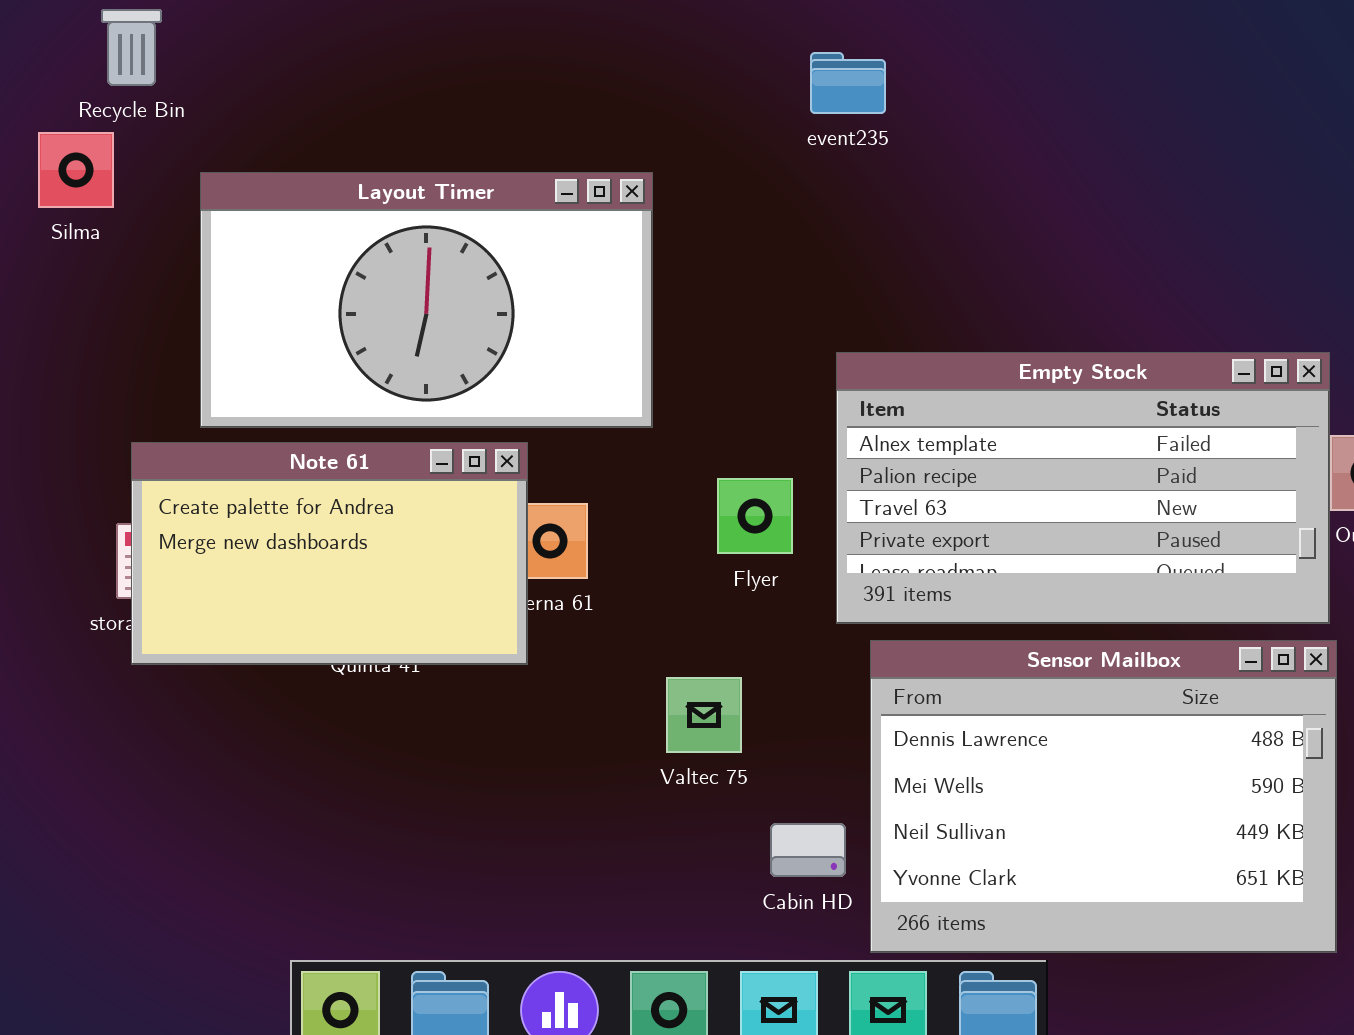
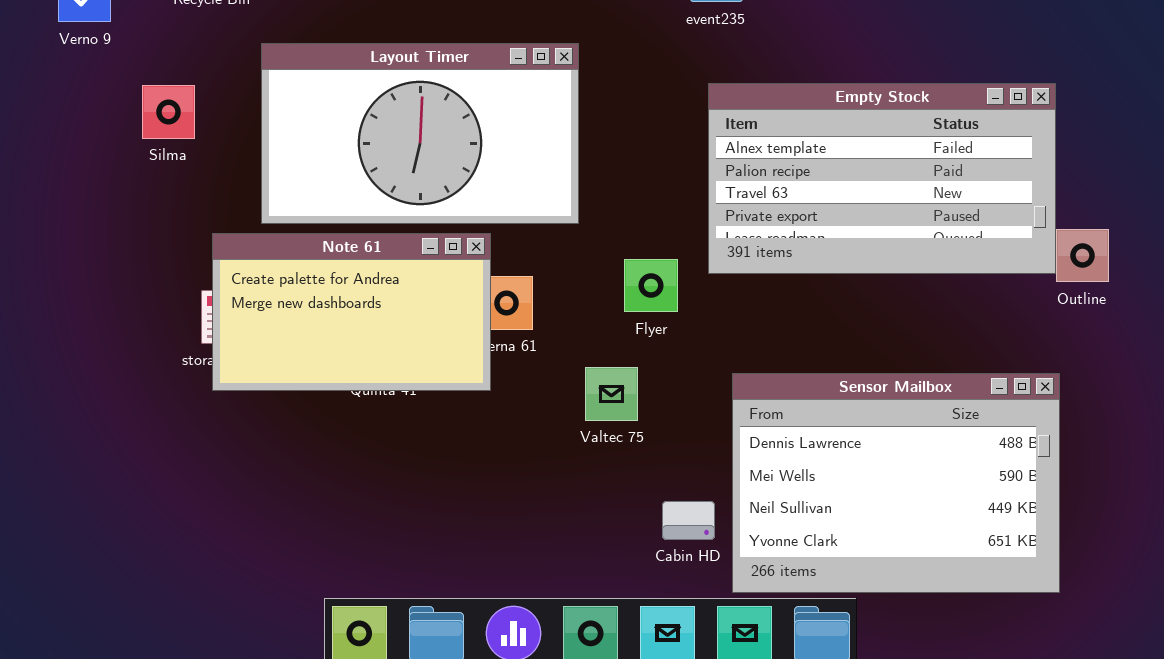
Silma: [38,132,114,208] -> [142,85,195,139], moved
Empty Stock: [836,352,1330,624] -> [708,83,1056,274], moved
Valtec 75: [666,677,742,753] -> [585,367,638,421], moved

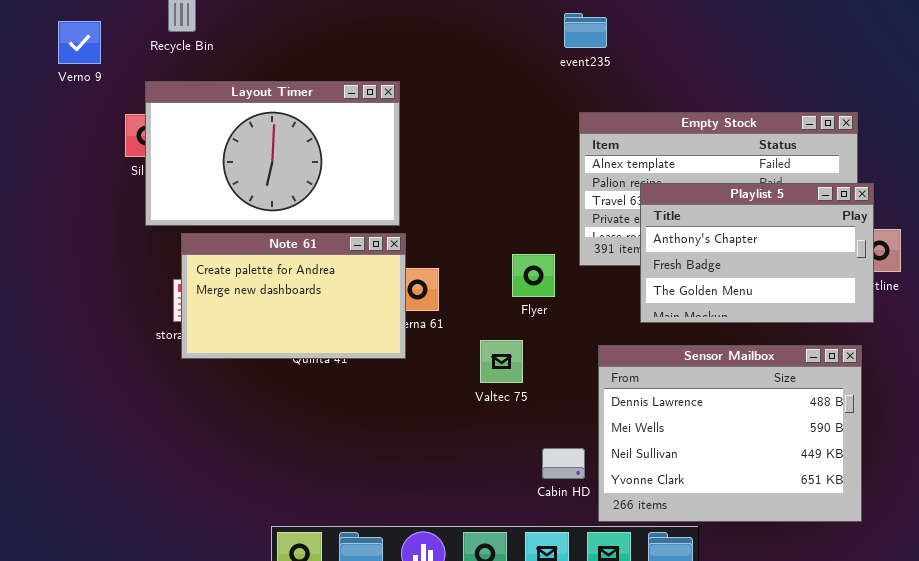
Layout Timer: [261,43,579,224] -> [145,81,400,226], moved
Playlist 5: none -> [640,183,874,323], opened

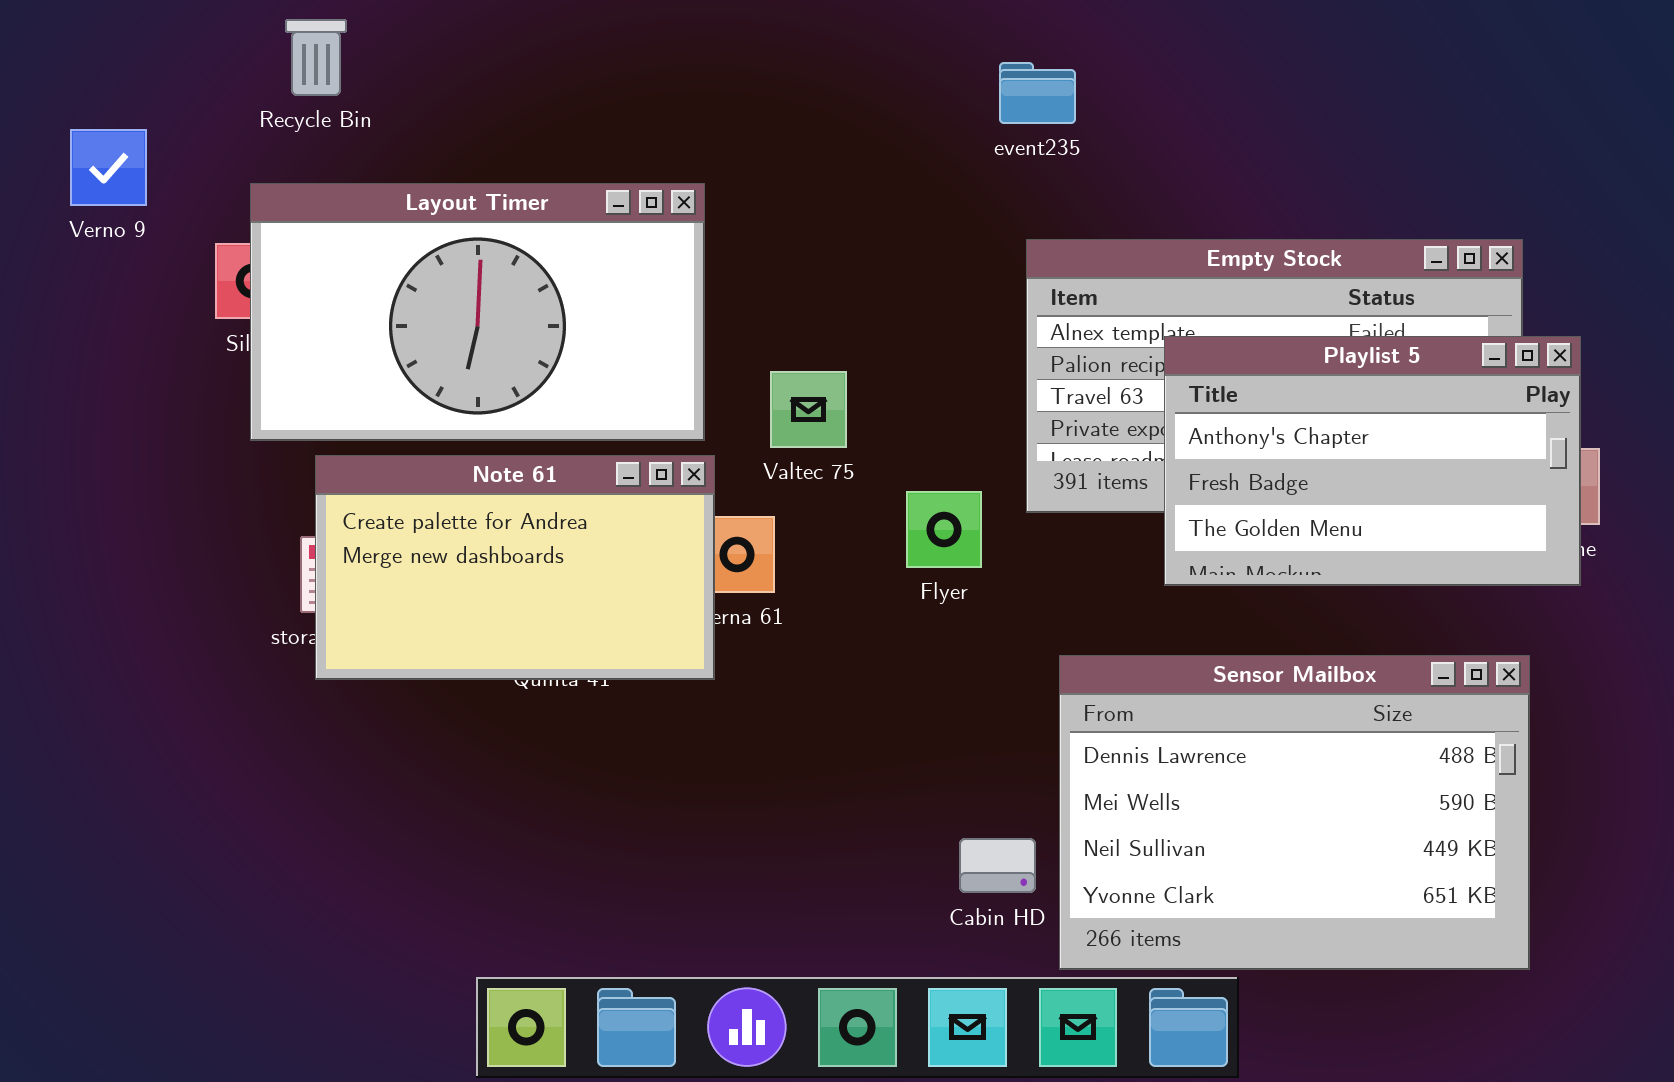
Verno 9: [58,21,101,64] -> [70,129,147,206], moved
Playlist 5: [640,183,874,323] -> [1164,336,1581,586], moved
Valtec 75: [480,340,523,383] -> [770,371,847,448], moved

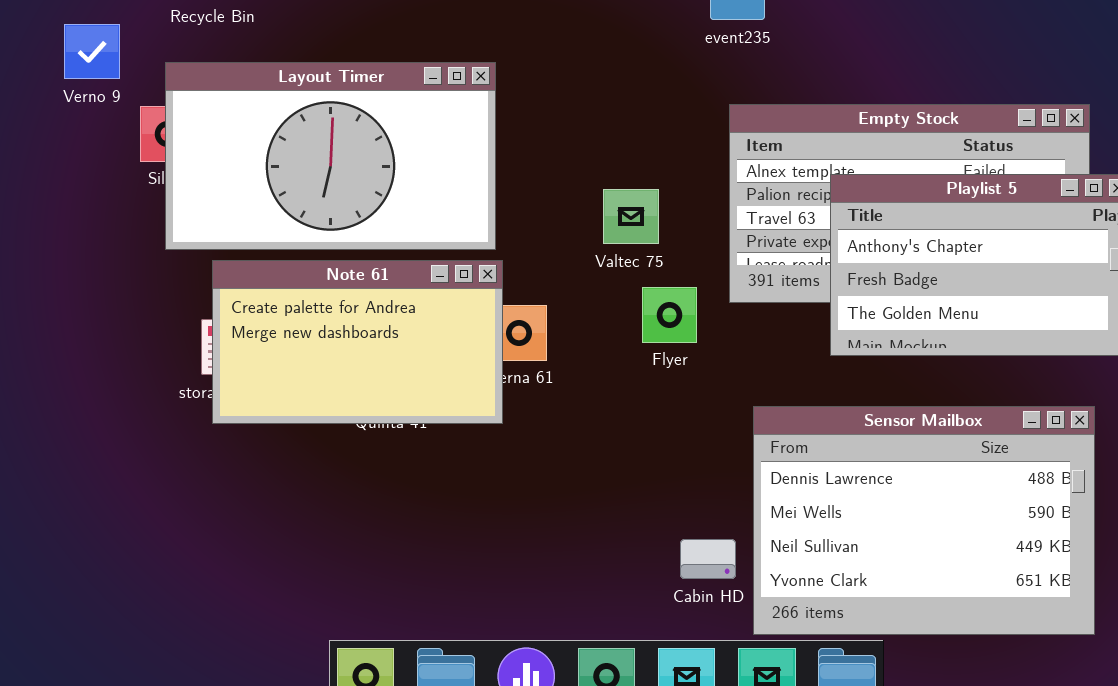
Verno 9: [70,129,147,206] -> [64,24,120,79], moved
Valtec 75: [770,371,847,448] -> [603,189,659,244], moved

